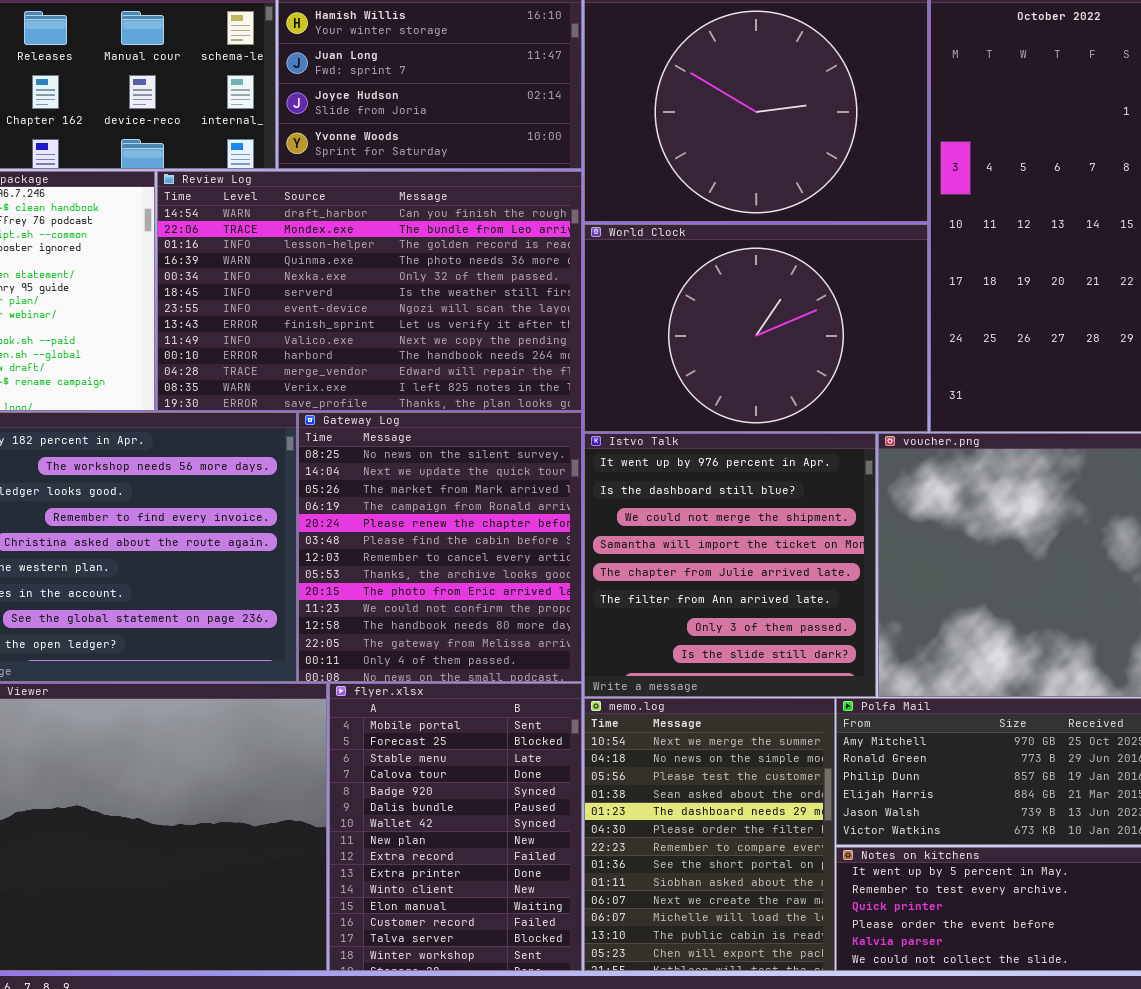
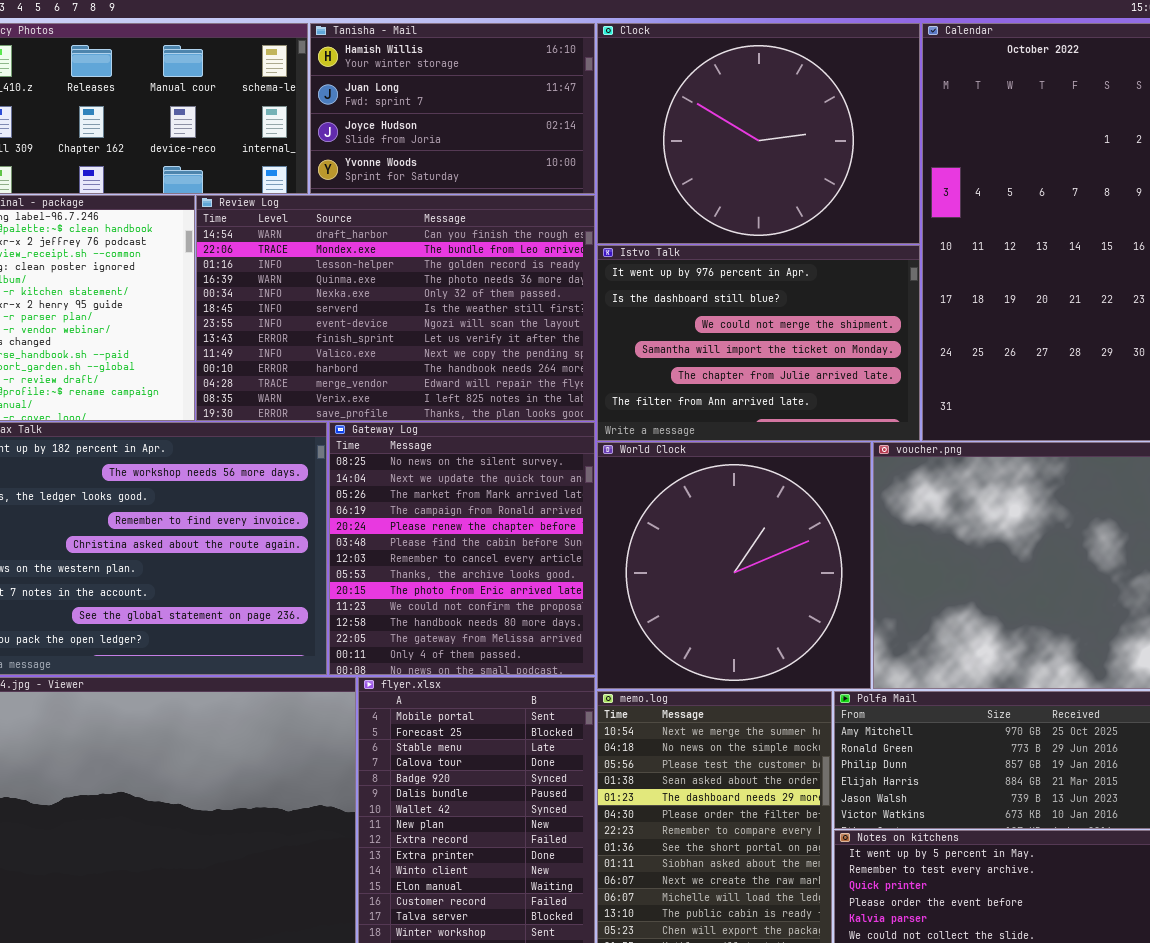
World Clock: [584,224,928,432] -> [597,442,871,689], moved, resized
Istvo Talk: [584,433,876,697] -> [597,245,920,441], moved, resized

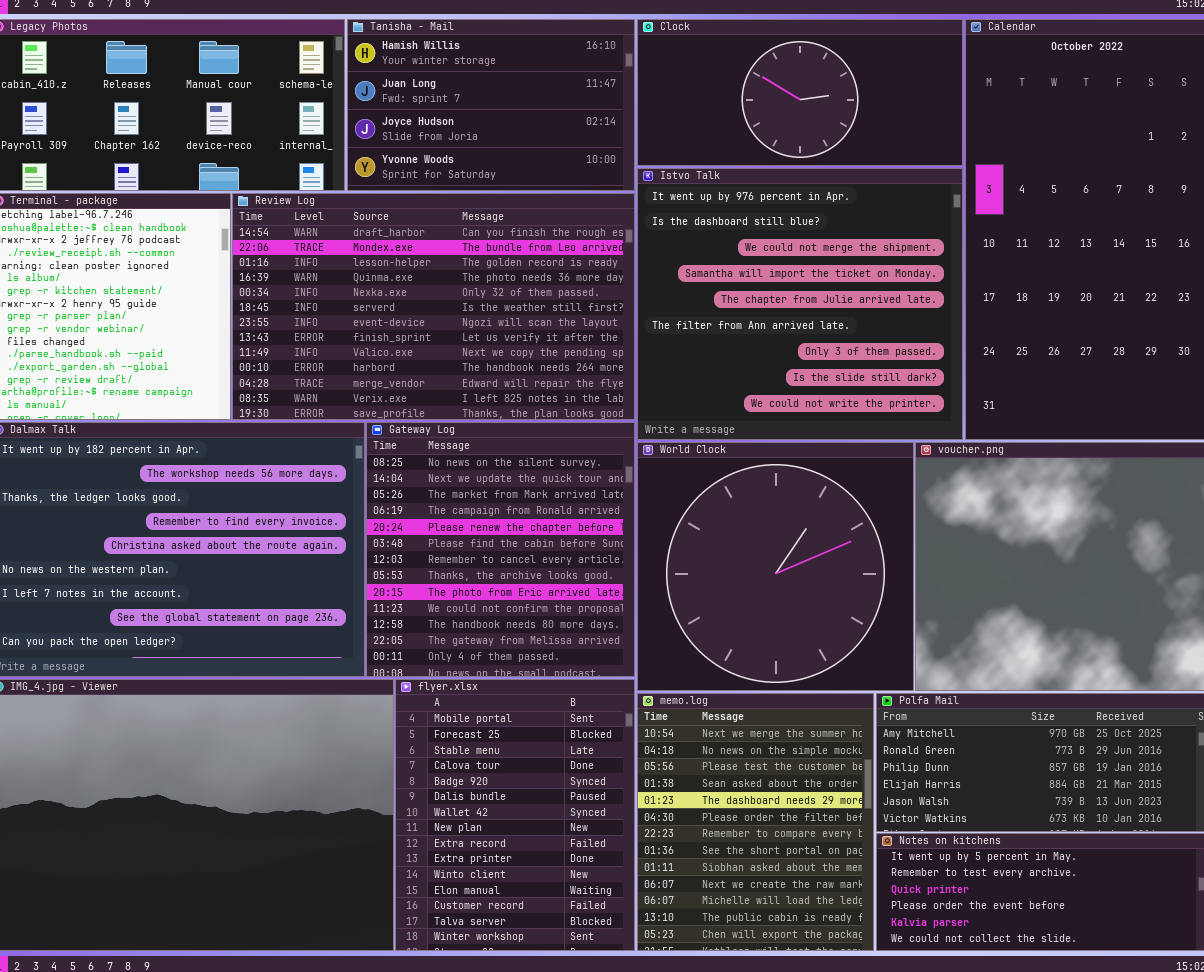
Clock: [597,23,920,244] -> [637,19,963,166], resized
Istvo Talk: [597,245,920,441] -> [637,168,963,440], resized

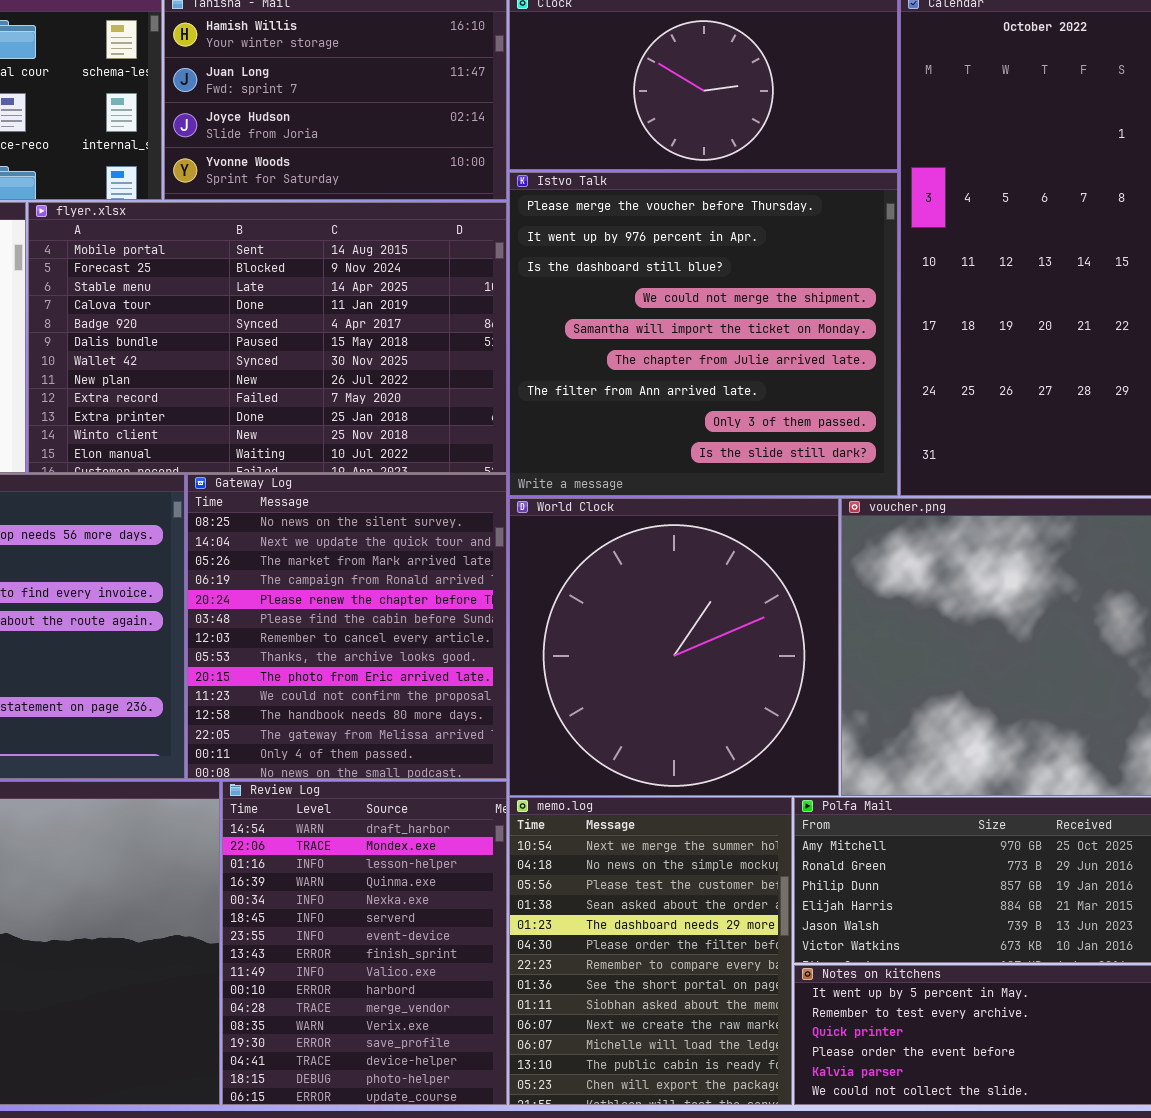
Istvo Talk: [637,168,963,440] -> [509,172,898,496], scrolled up 1 row
Review Log: [232,193,635,420] -> [222,781,507,1105], moved, resized
flyer.xlsx: [395,679,635,951] -> [28,202,507,473], moved, resized

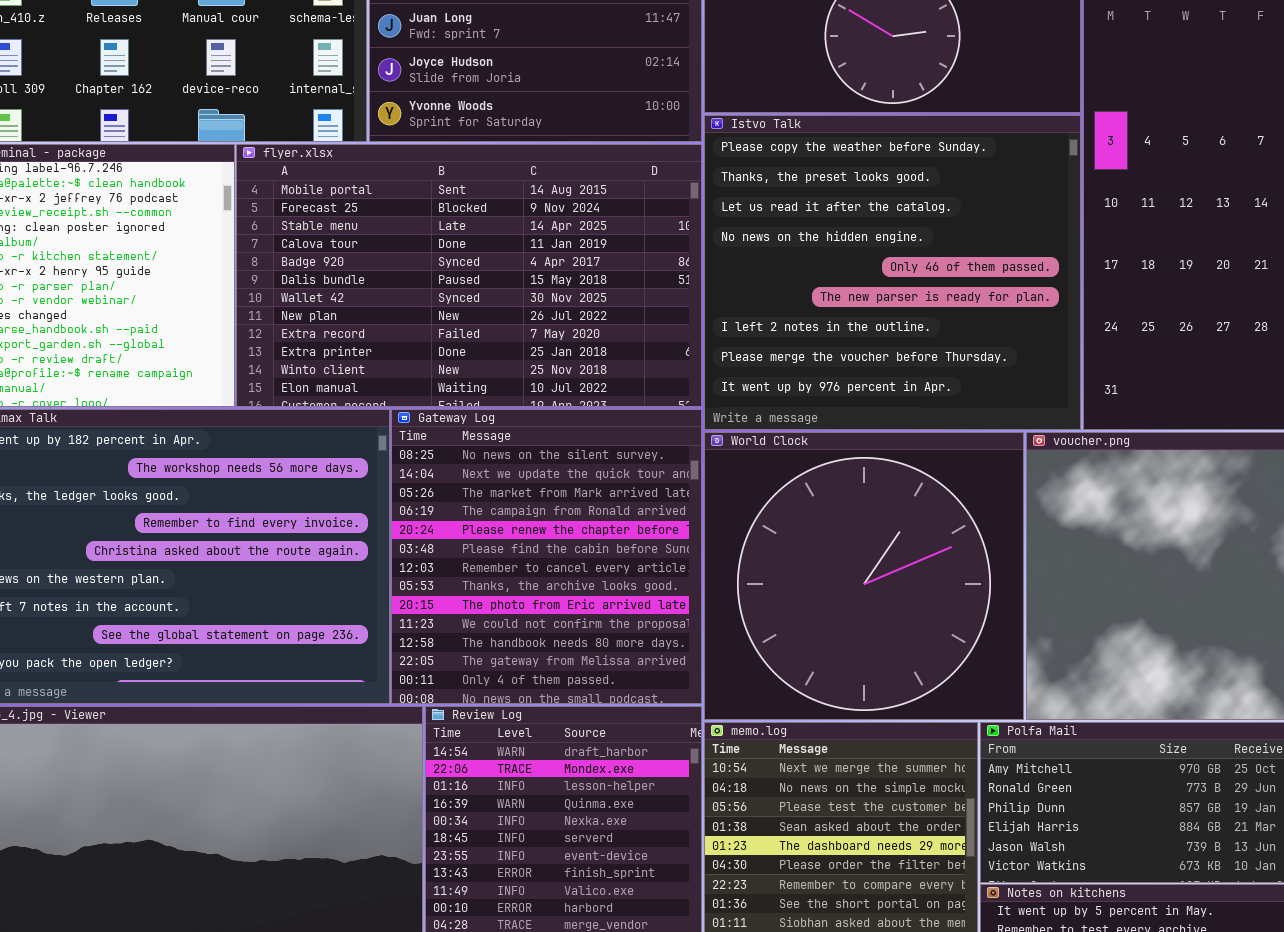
Istvo Talk: [509,172,898,496] -> [704,115,1081,430], scrolled up 7 rows

